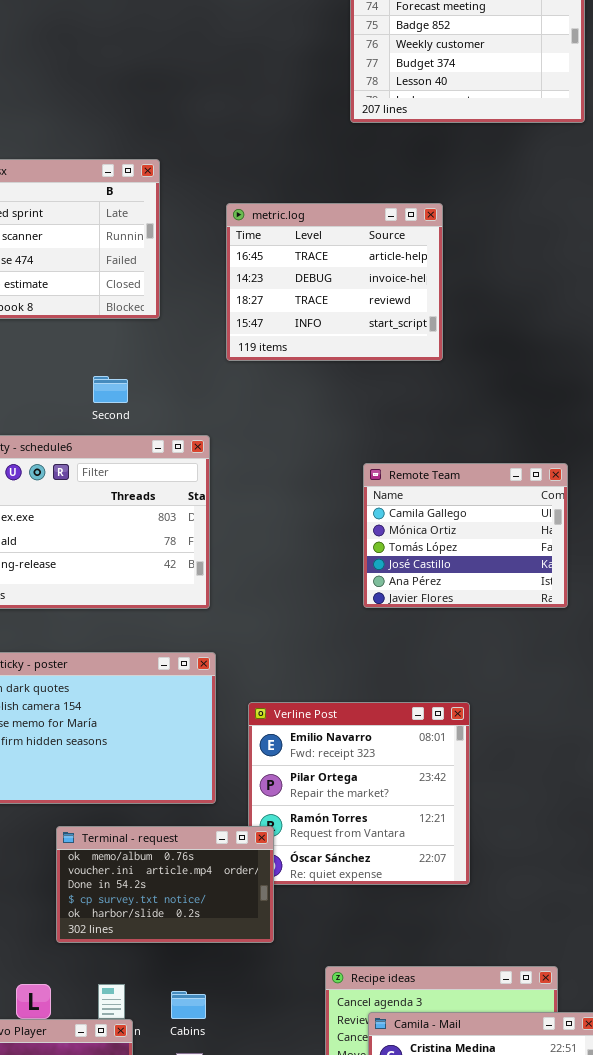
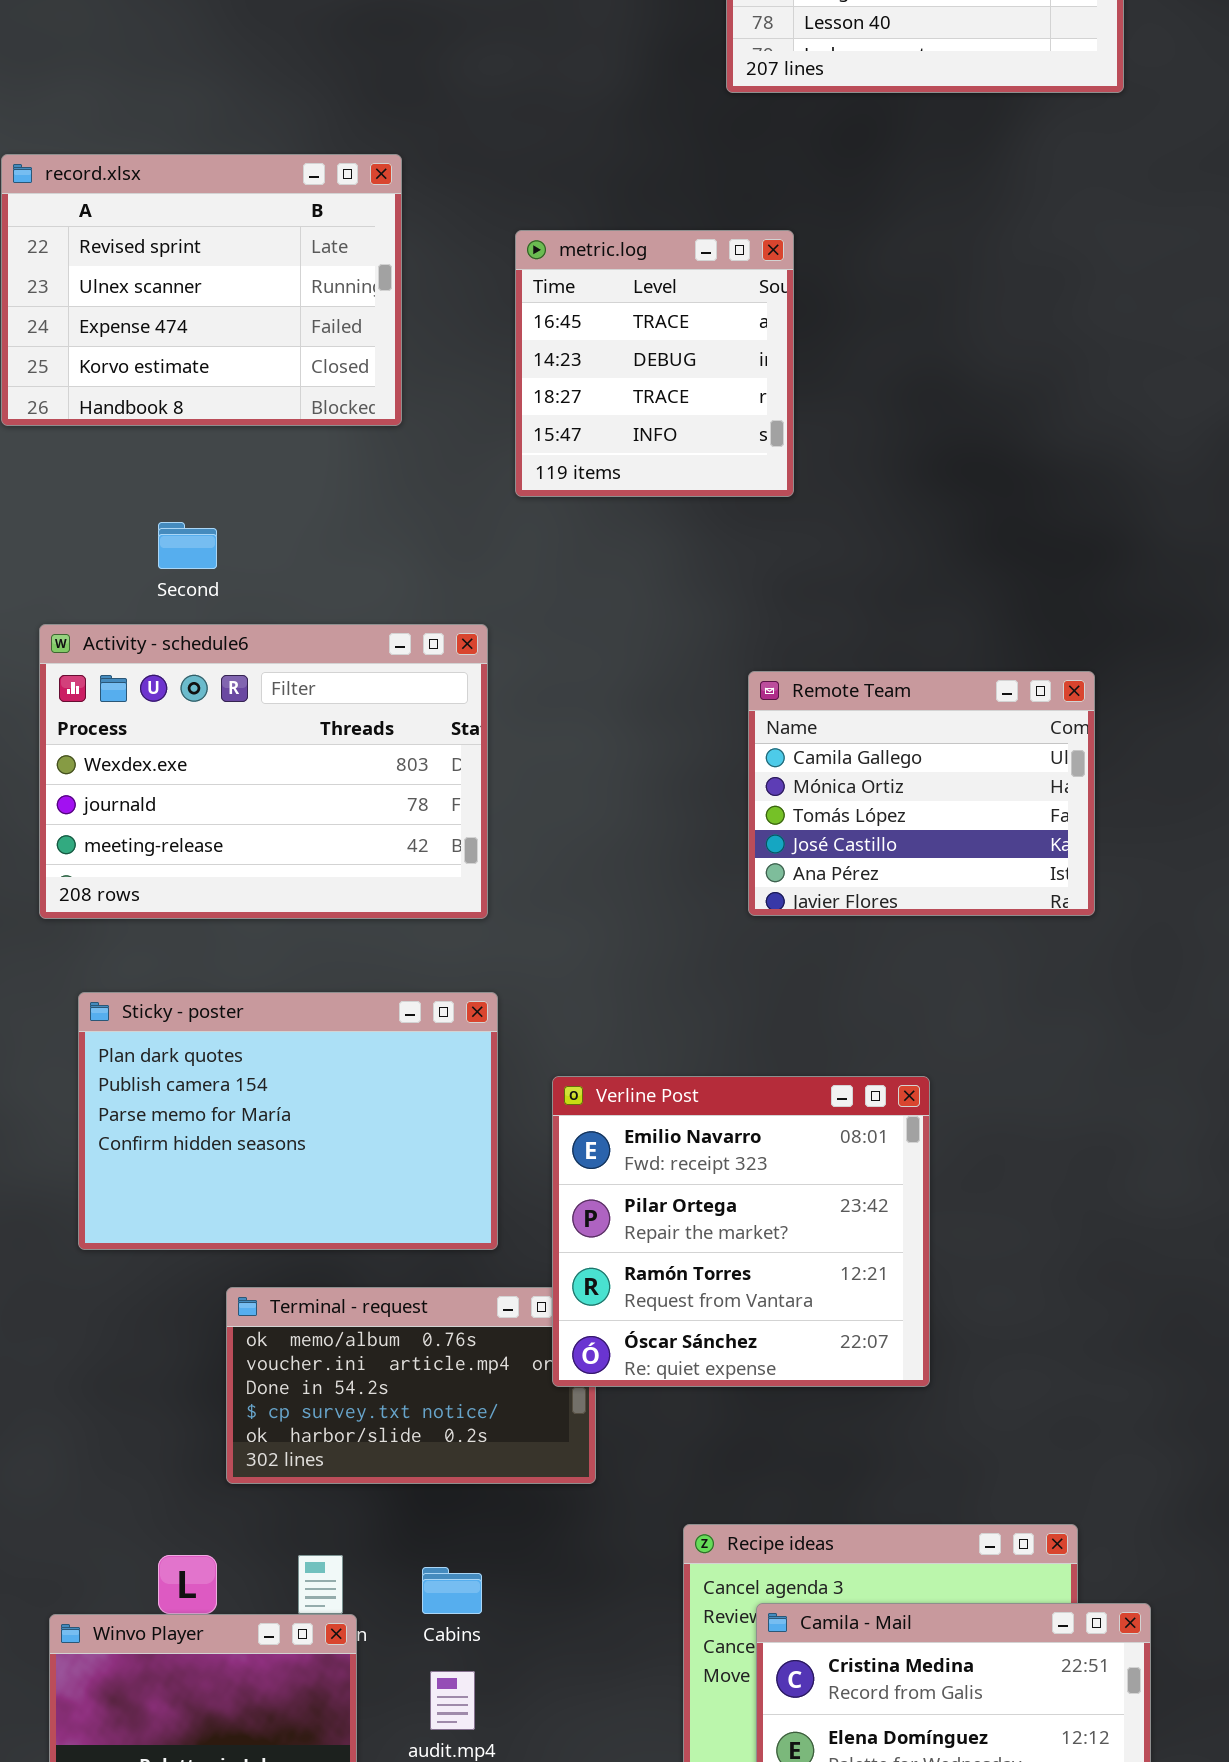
metric.log: [226,203,443,361] -> [515,230,794,497], resized
Second: [93,376,128,403] -> [158,522,217,569], moved
Verline Post: [248,702,470,885] -> [552,1076,930,1387], raised

